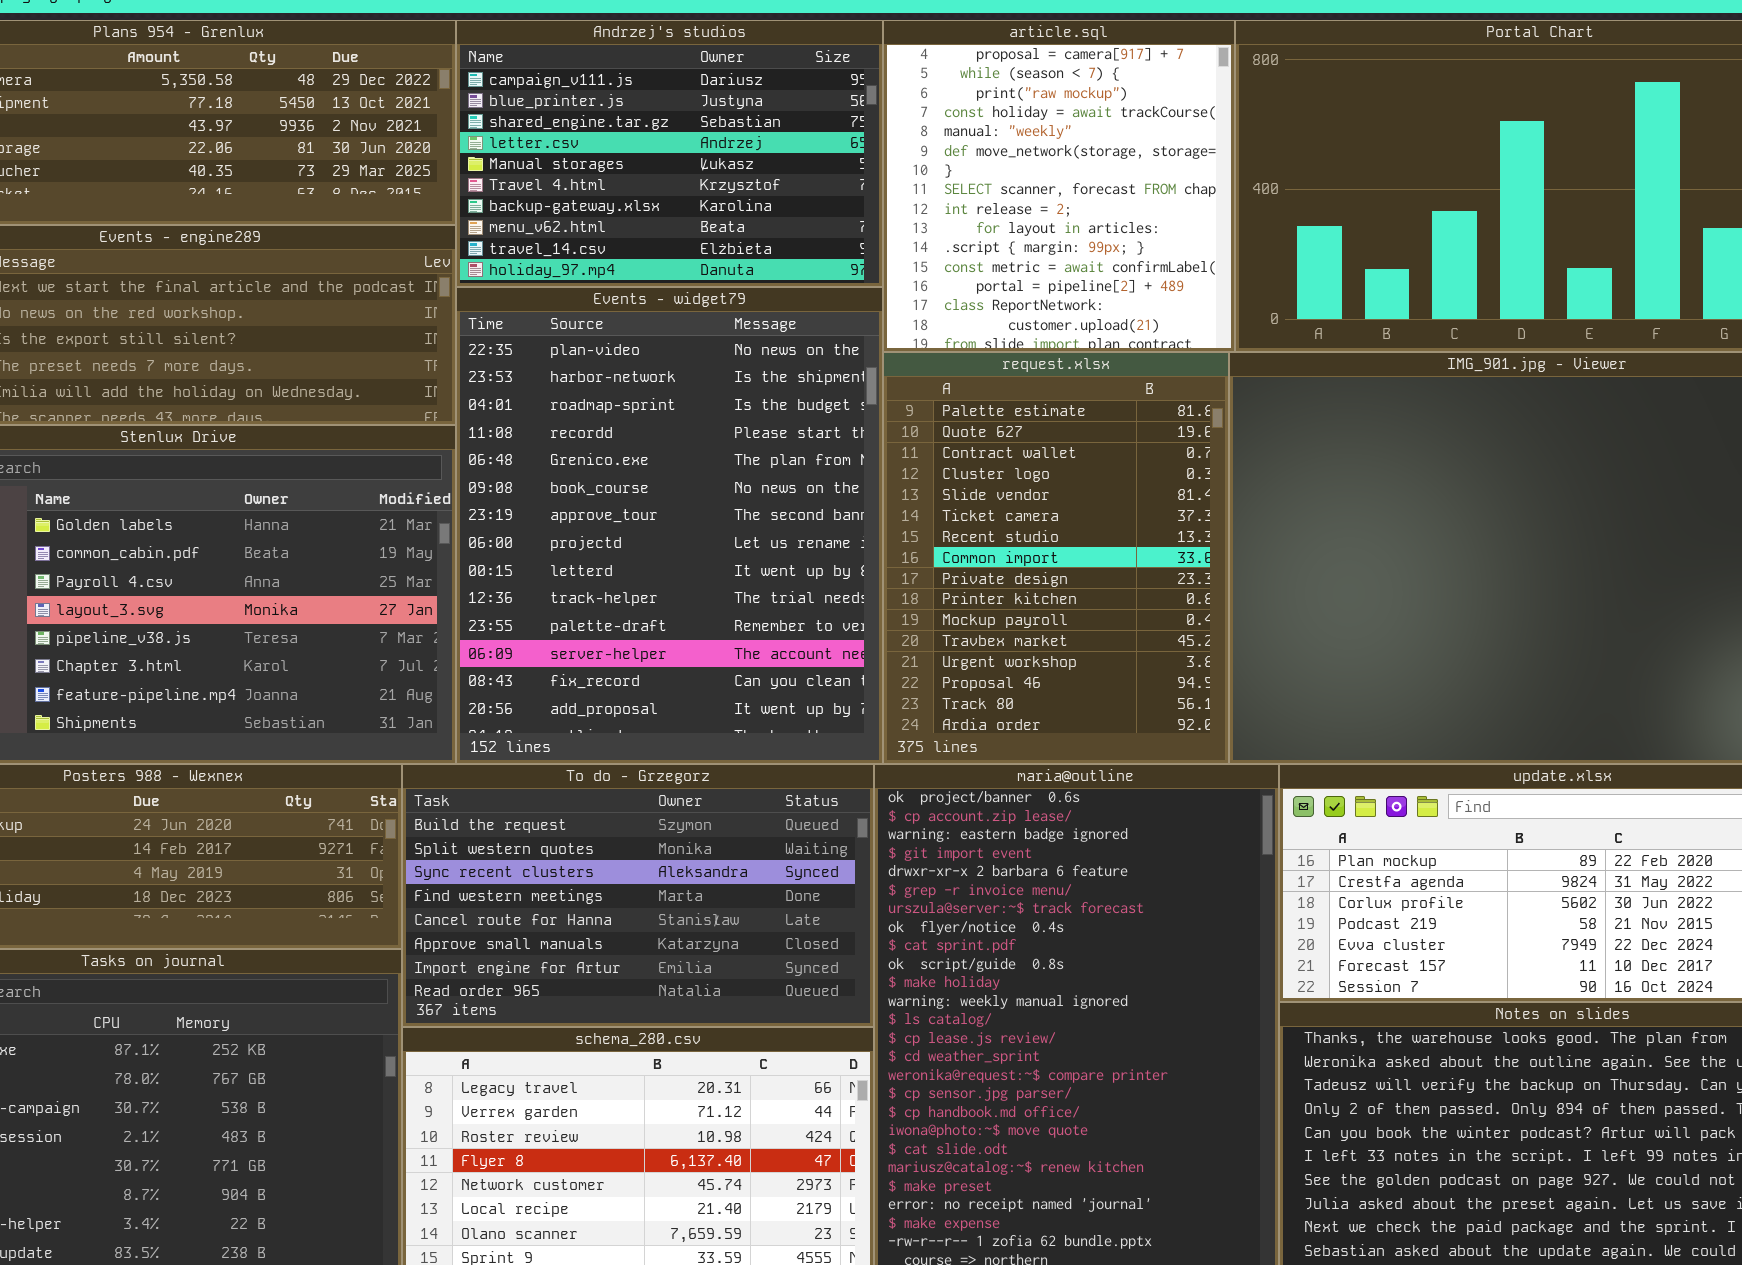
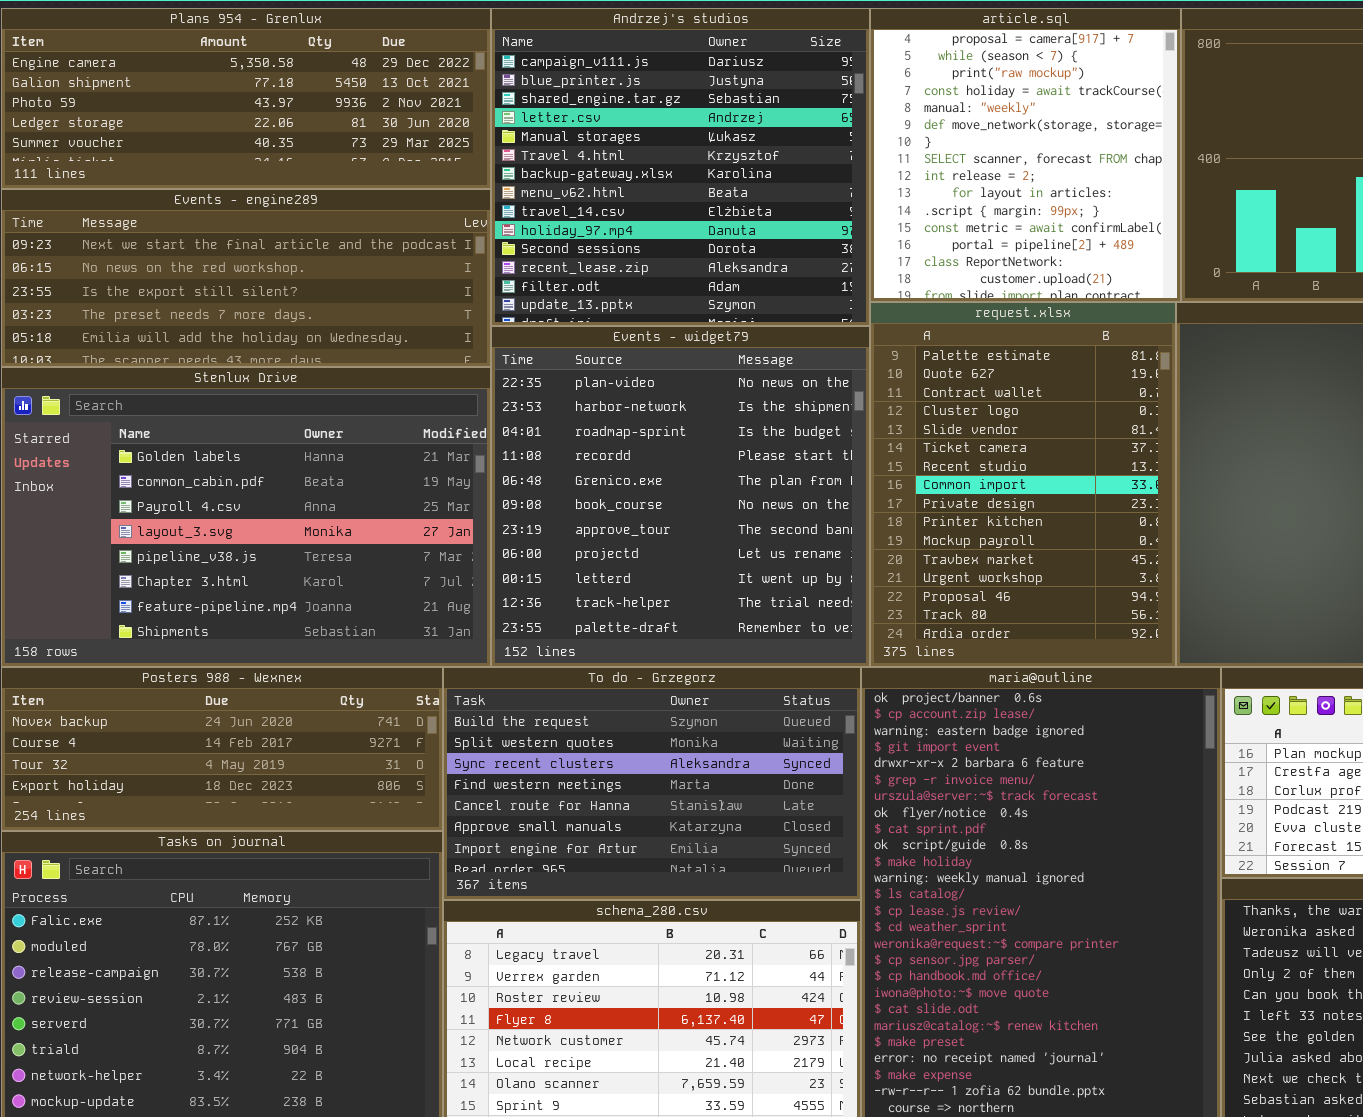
Andrzej's studios: [456,20,883,287] -> [491,8,870,326], resized
Events - widget79: [456,287,883,764] -> [491,326,870,667], resized

